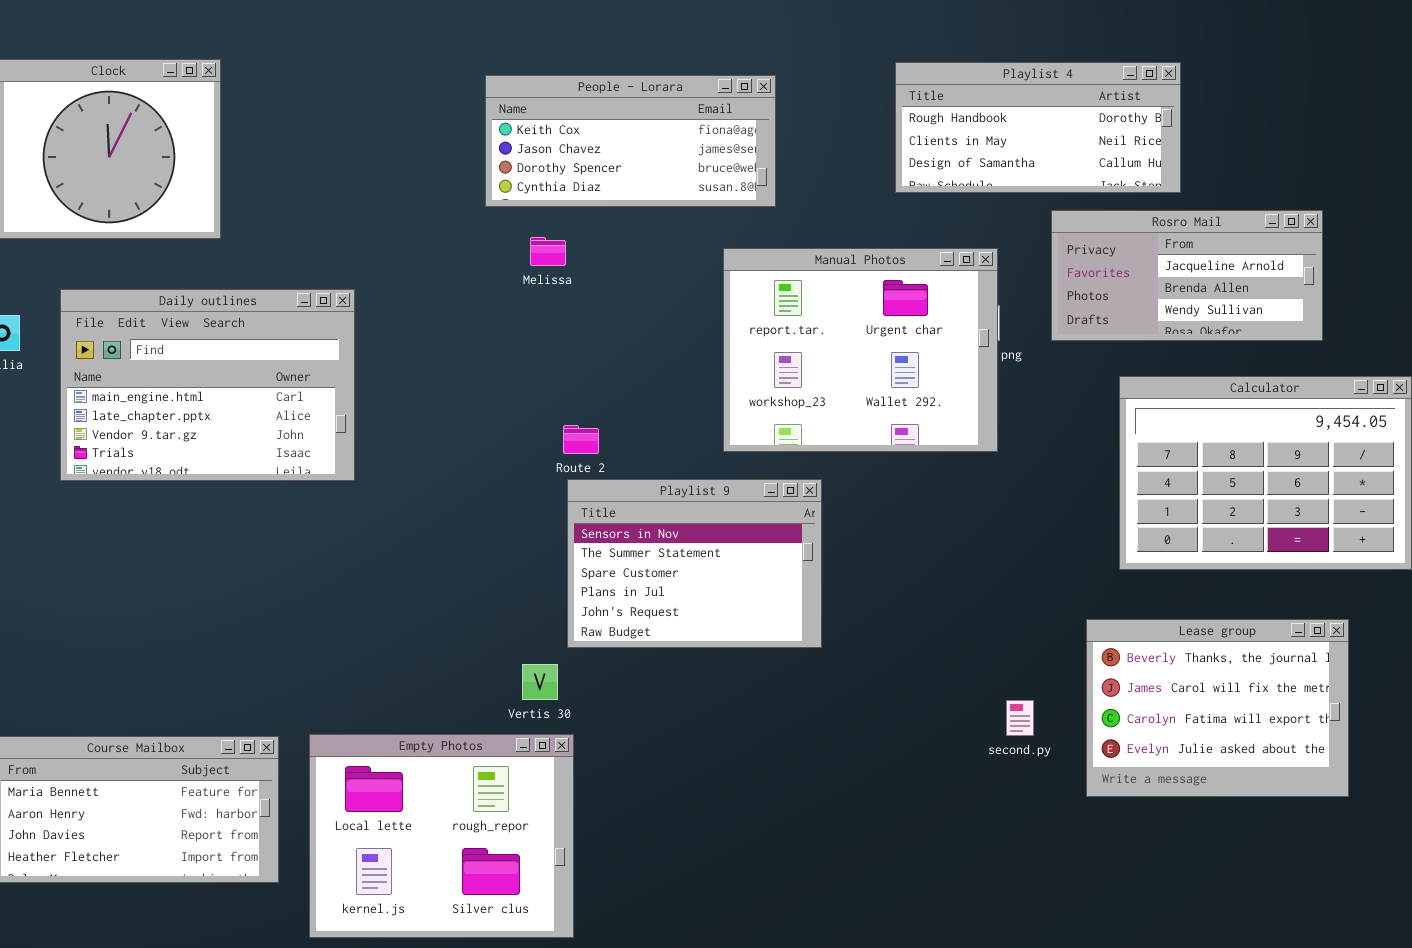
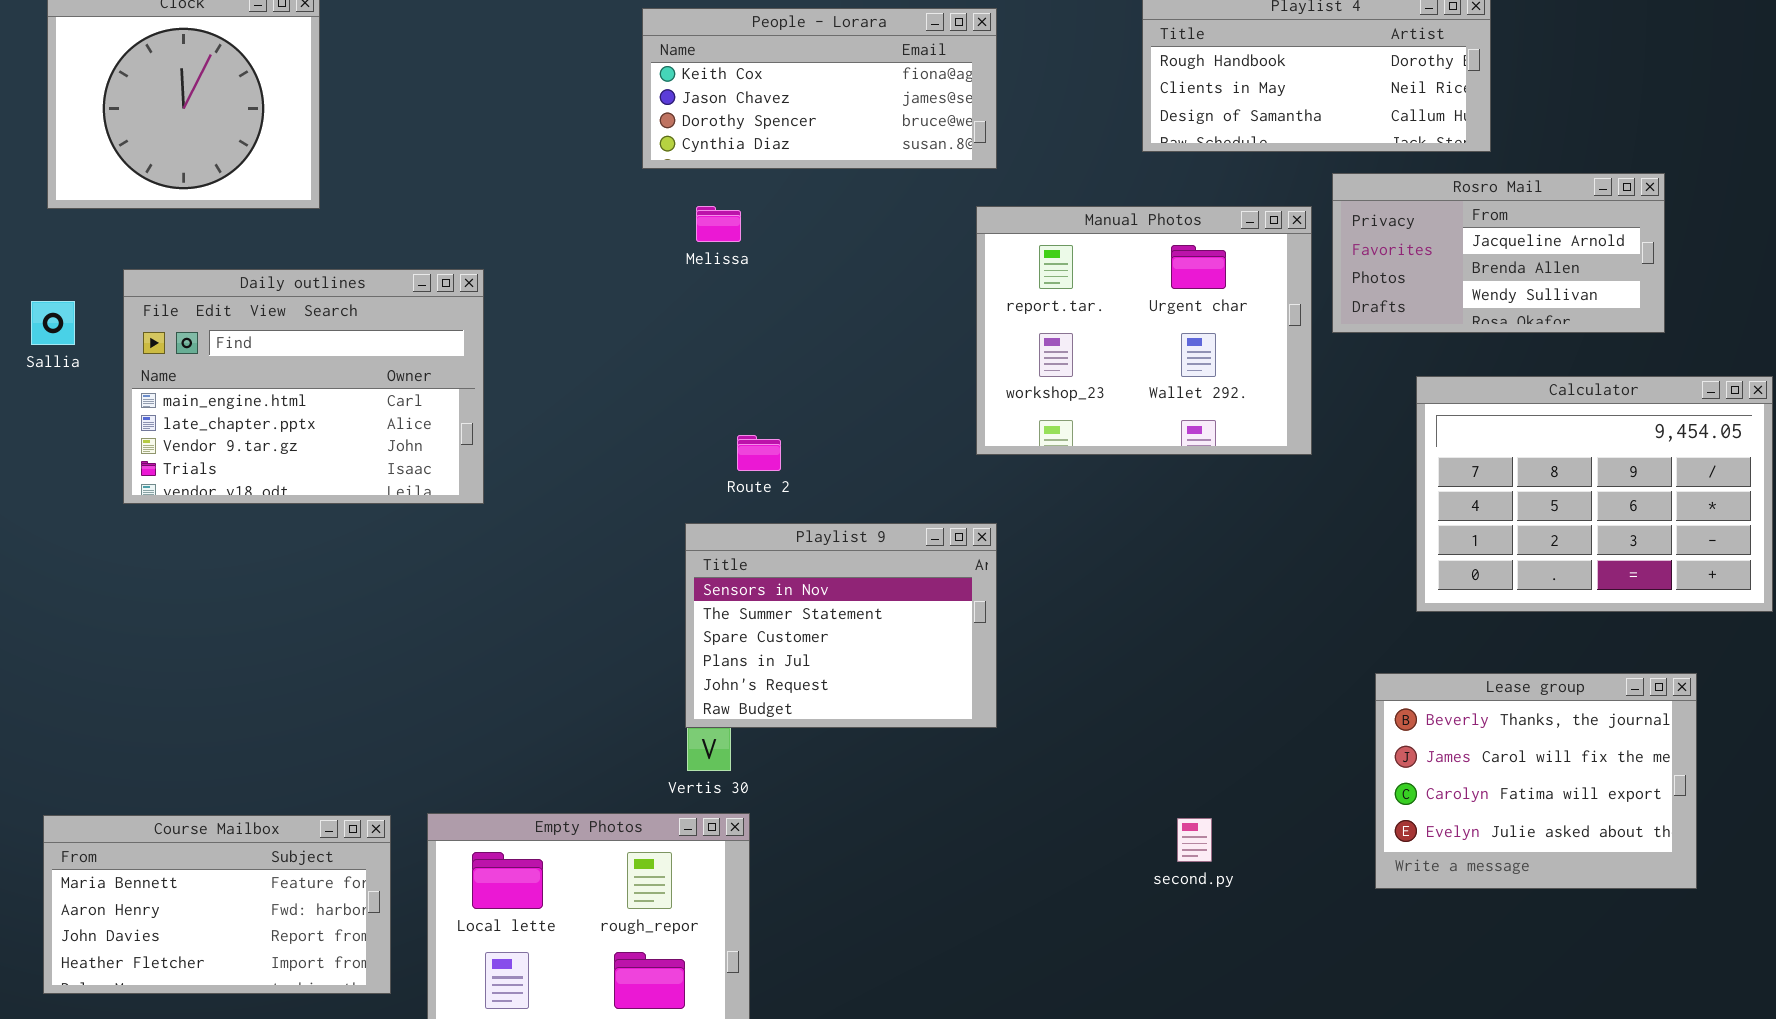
Manual Photos: [723,248,998,452] -> [976,206,1312,455], moved
Playlist 9: [567,479,822,648] -> [685,523,997,728], moved
second.py: [1006,700,1034,736] -> [1177,818,1212,862], moved

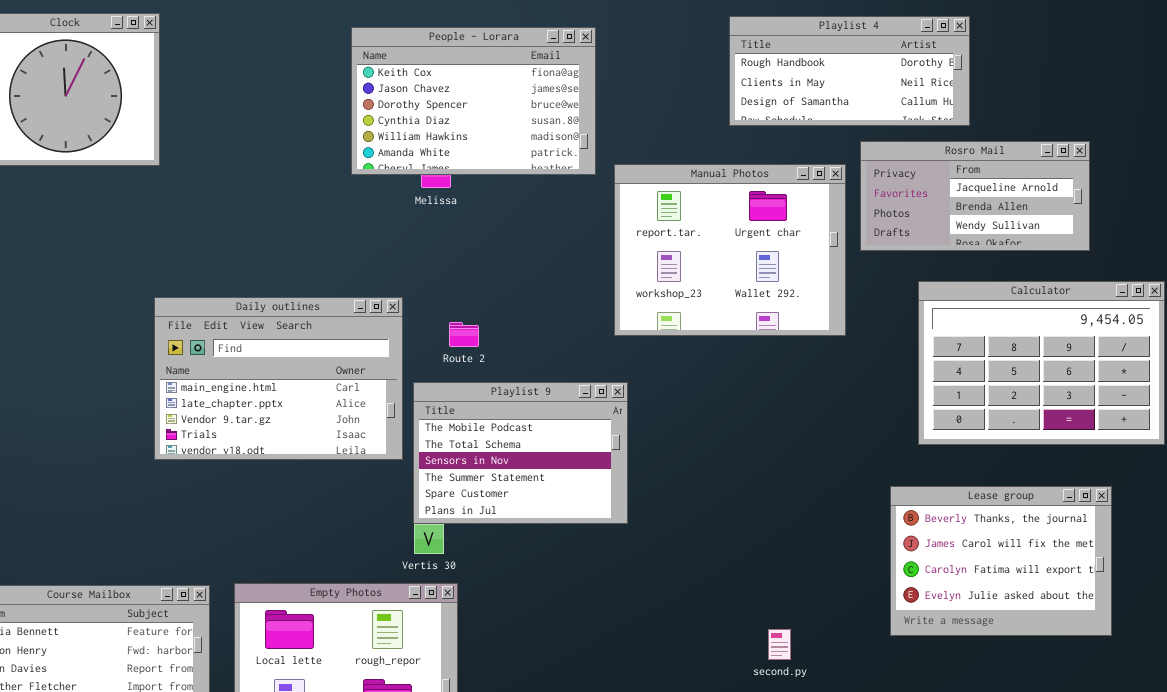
People - Lorara: [642,8,997,169] -> [351,27,596,175], moved, resized
Daily outlines: [123,269,484,504] -> [154,297,403,460], moved
Playlist 9: [685,523,997,728] -> [413,382,628,524], scrolled up 2 rows
second.py: [1177,818,1212,862] -> [768,629,791,660], moved

